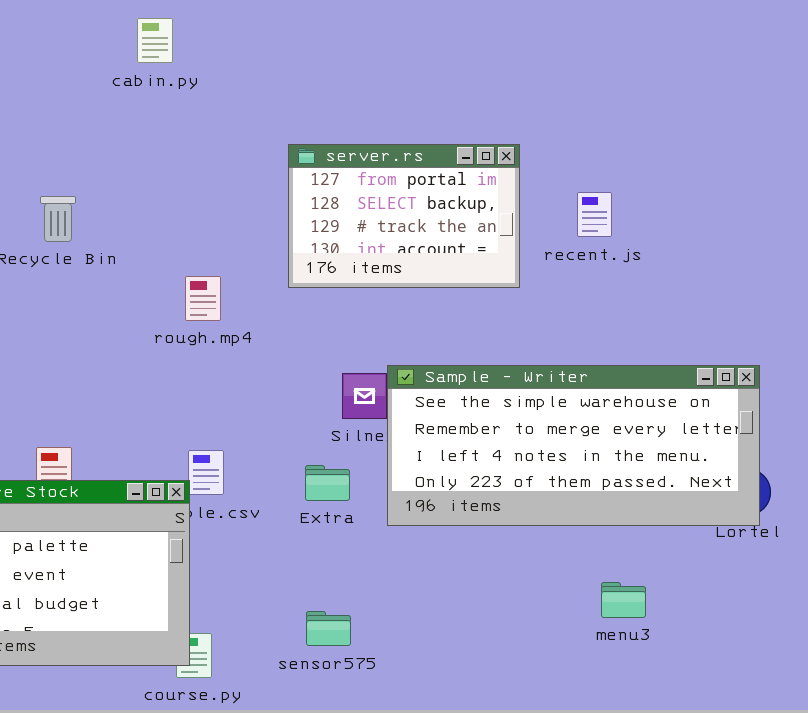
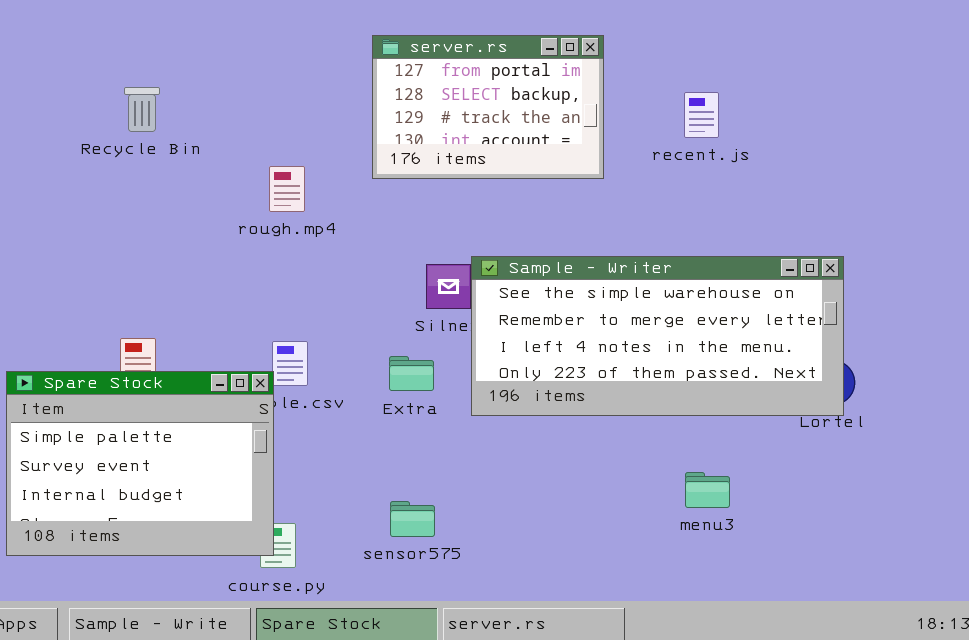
recent.js: [577,192,612,237] -> [684,92,719,138], moved

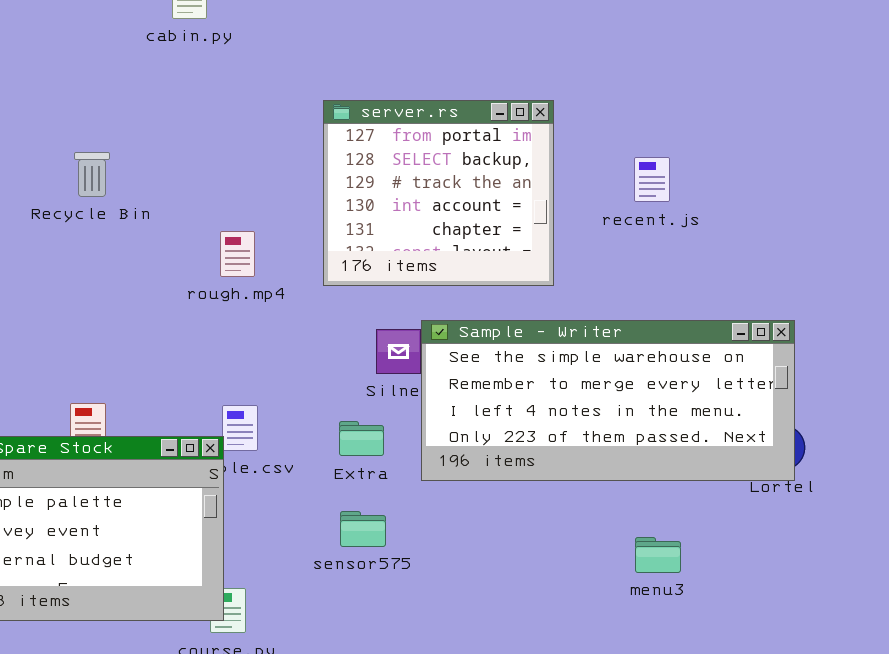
server.rs: [372,35,604,179] -> [323,100,554,286], resized
sensor575: [390,501,435,537] -> [340,511,386,547], moved

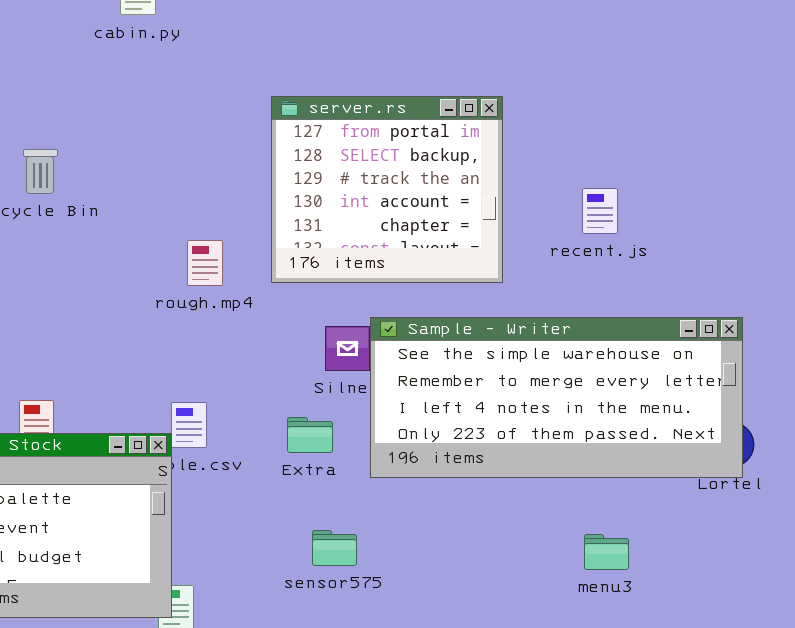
recent.js: [634,157,670,202] -> [582,188,618,234], moved
rough.mp4: [220,231,255,277] -> [187,240,223,286], moved
sensor575: [340,511,386,547] -> [312,530,357,566], moved

